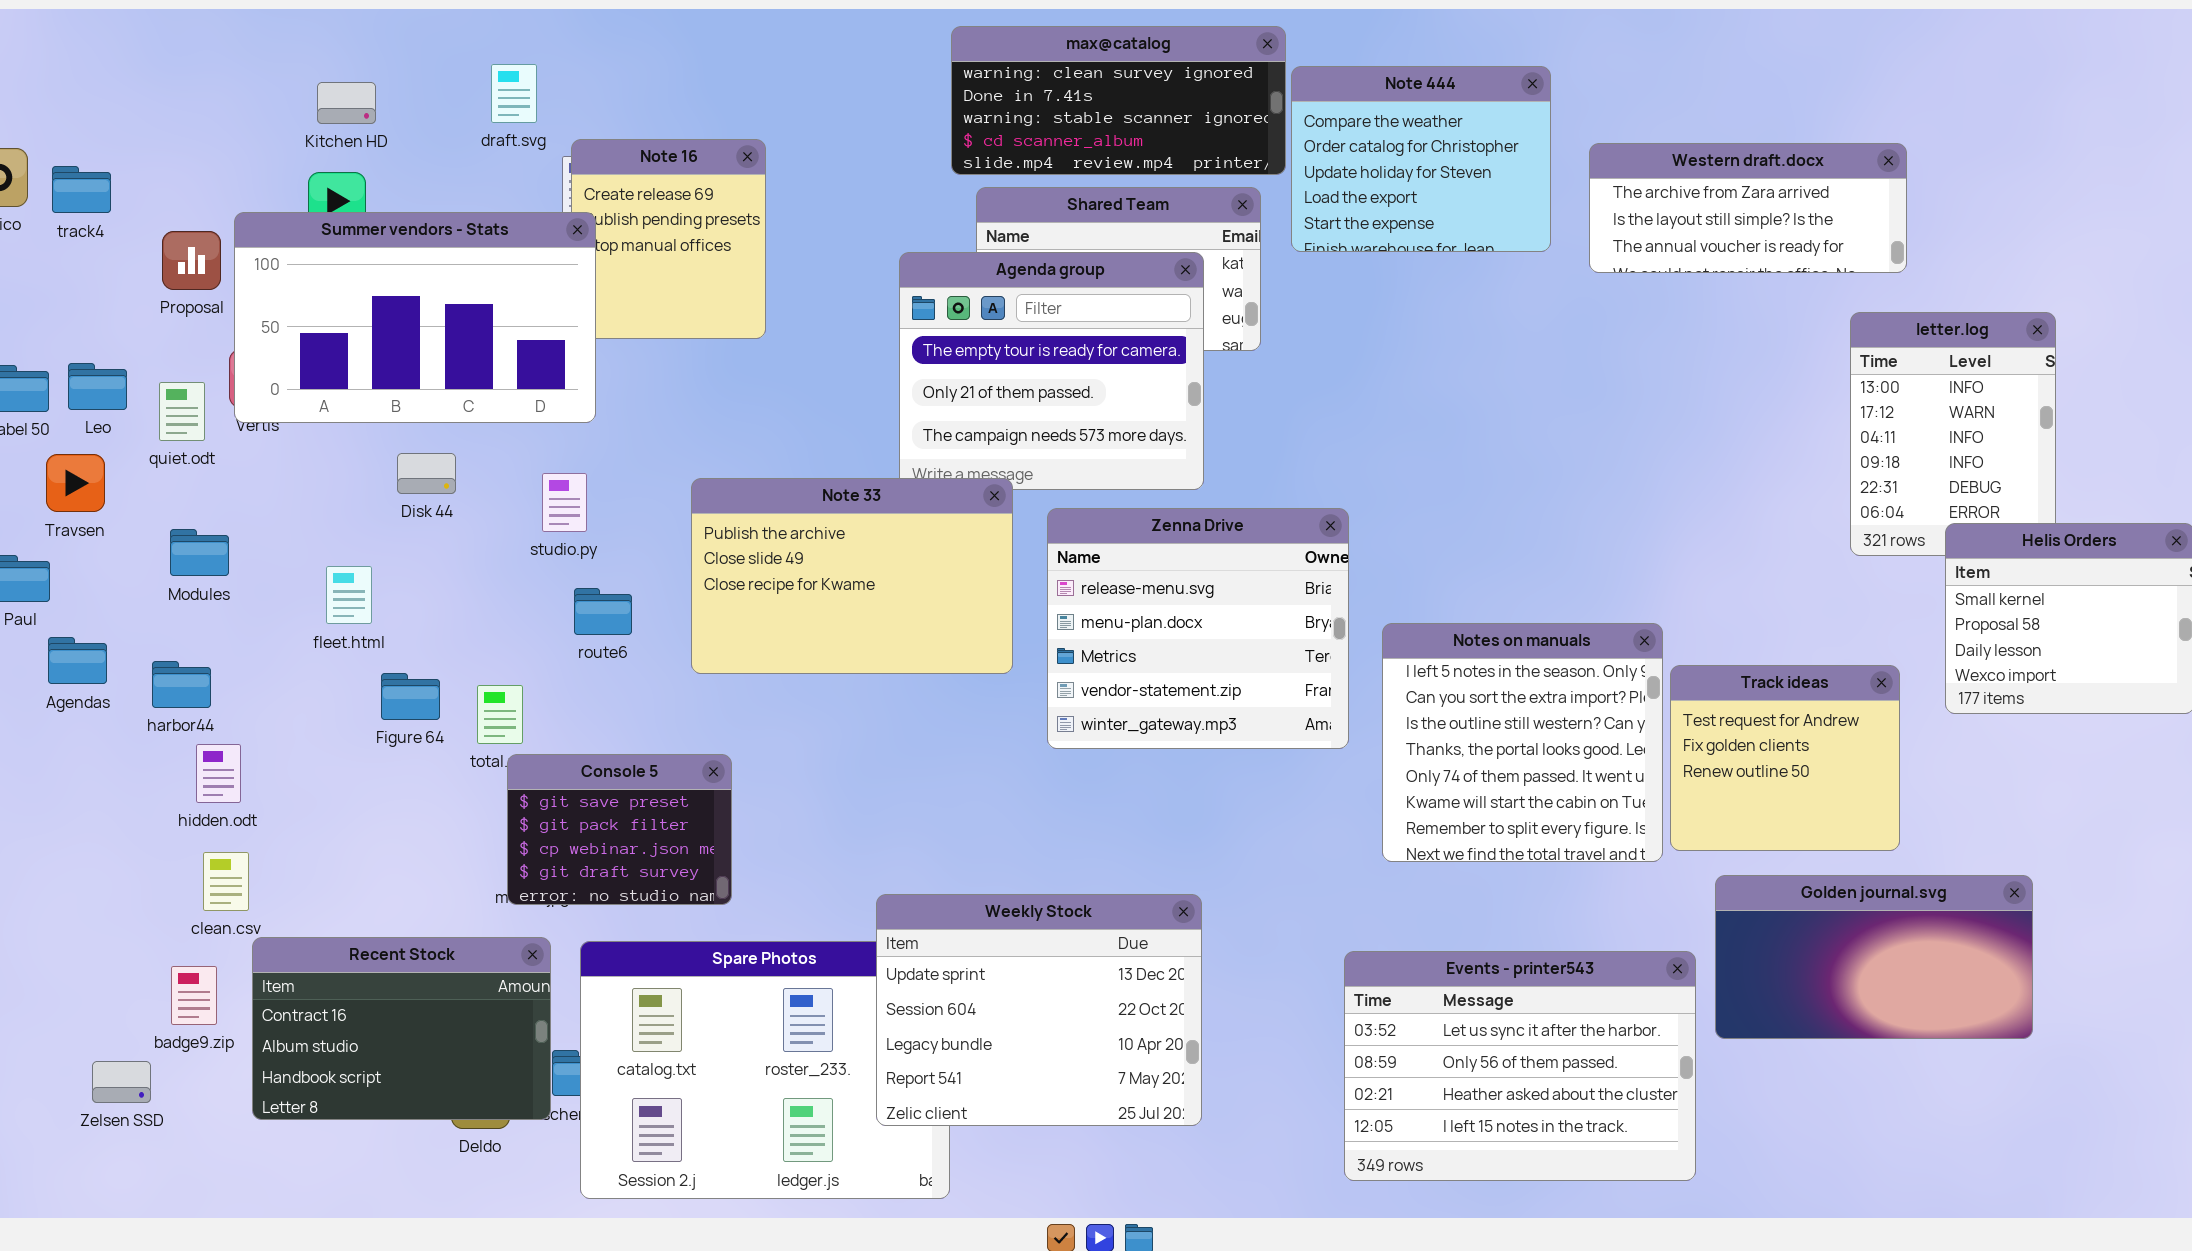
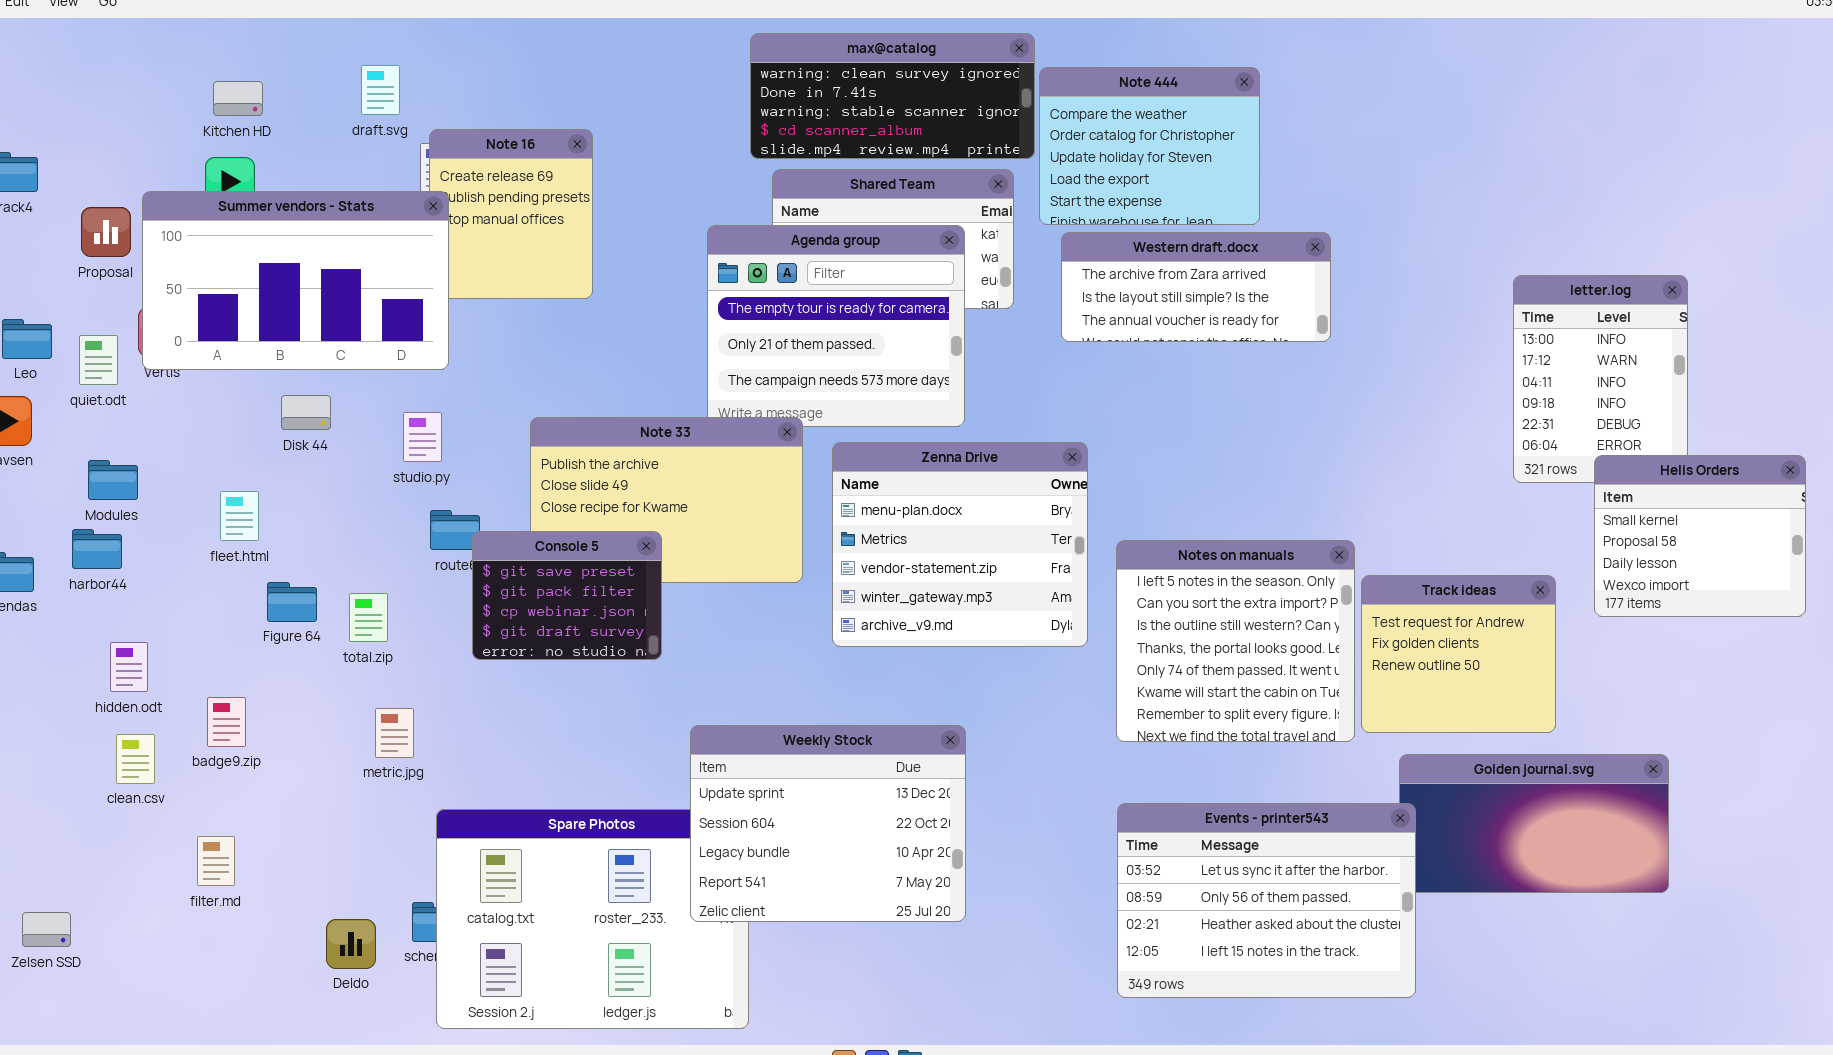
Western draft.docx: [1589,143,1907,273] -> [1061,232,1331,342], moved
Zenna Drive: [1047,508,1349,749] -> [832,442,1088,647], scrolled down 1 row
harbor44: [152,661,211,708] -> [72,529,122,569], moved
Console 5: [507,754,732,905] -> [472,531,662,660], moved
Weekly Stock: [876,894,1202,1126] -> [690,725,966,922], moved
Recent Stock: [252,937,551,1120] -> none, closed
Events - printer543: [1344,951,1696,1181] -> [1117,803,1416,998], moved
badge9.zip: [171,966,217,1025] -> [207,697,246,747], moved

